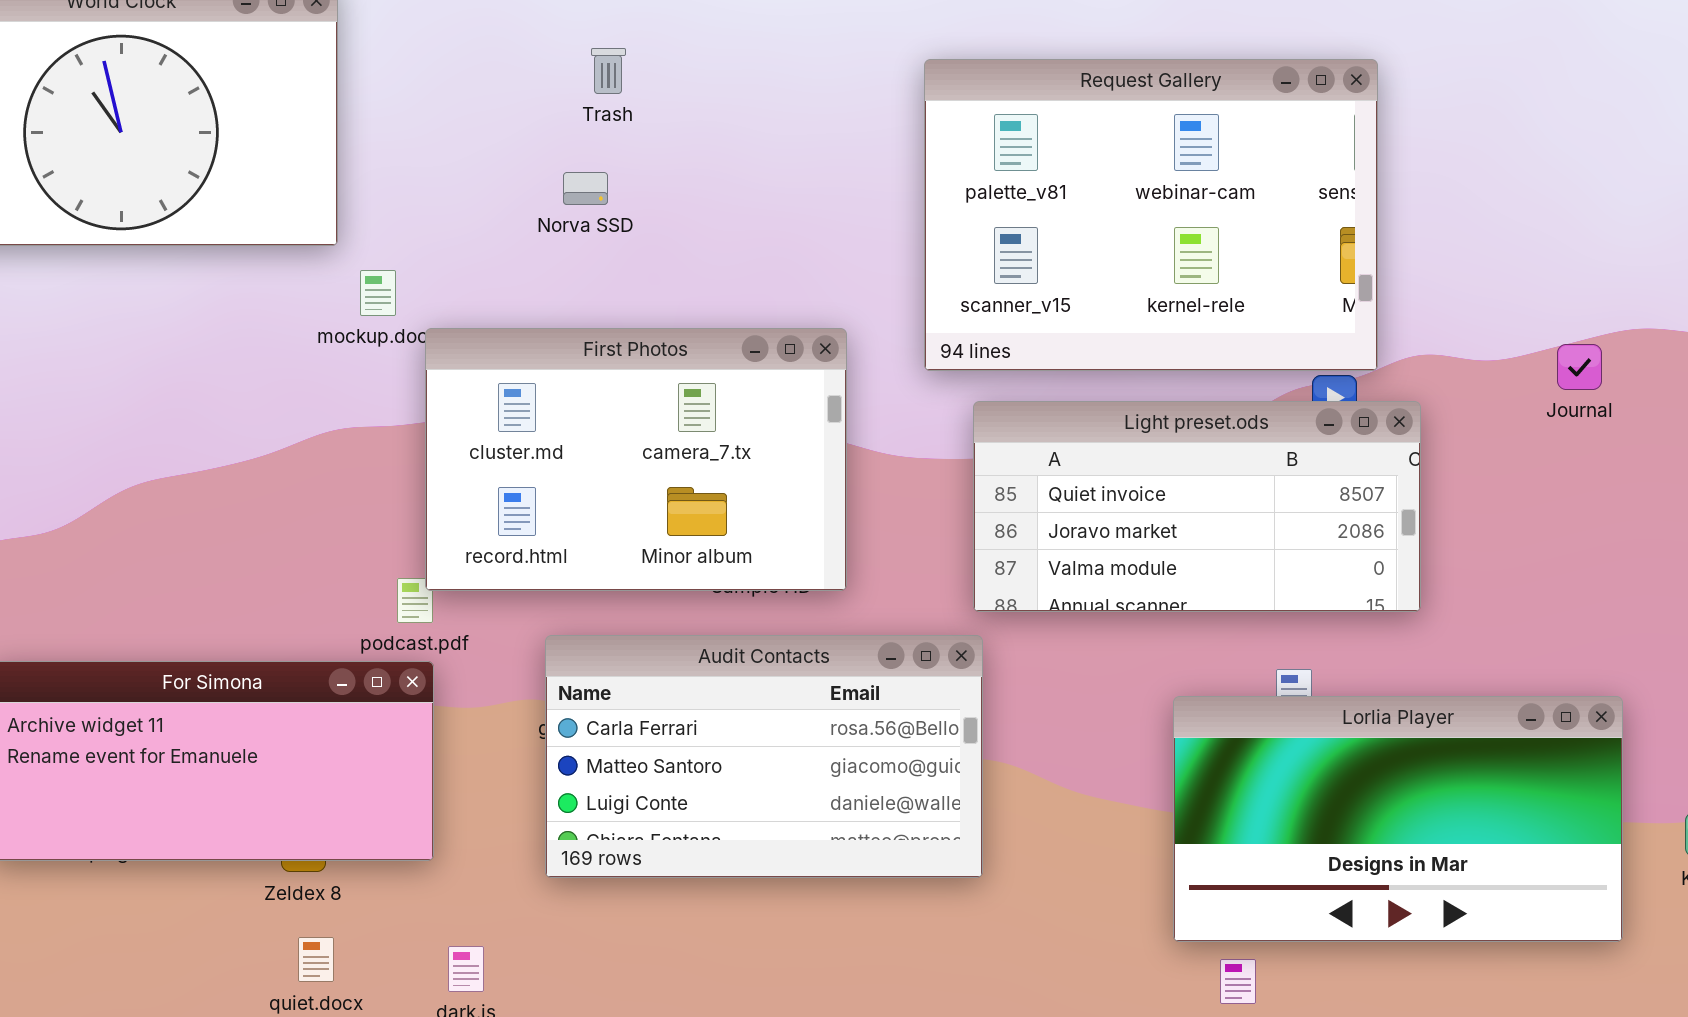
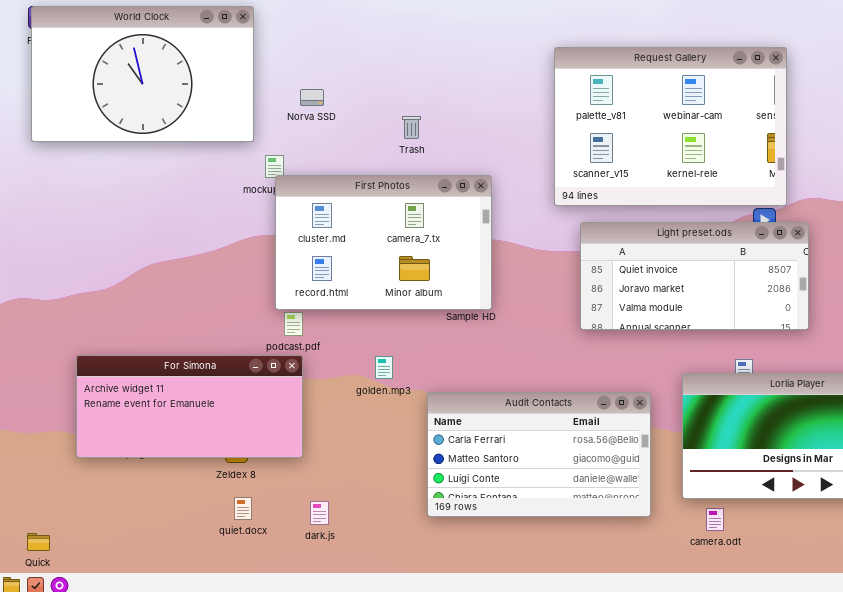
Trash: [591,48,626,94] -> [402,116,421,139], moved
Norva SSD: [563,172,608,205] -> [300,89,324,106], moved
First Photos: [425,328,847,591] -> [275,175,492,310], moved
Audit Contacts: [545,635,983,878] -> [427,392,651,517], moved

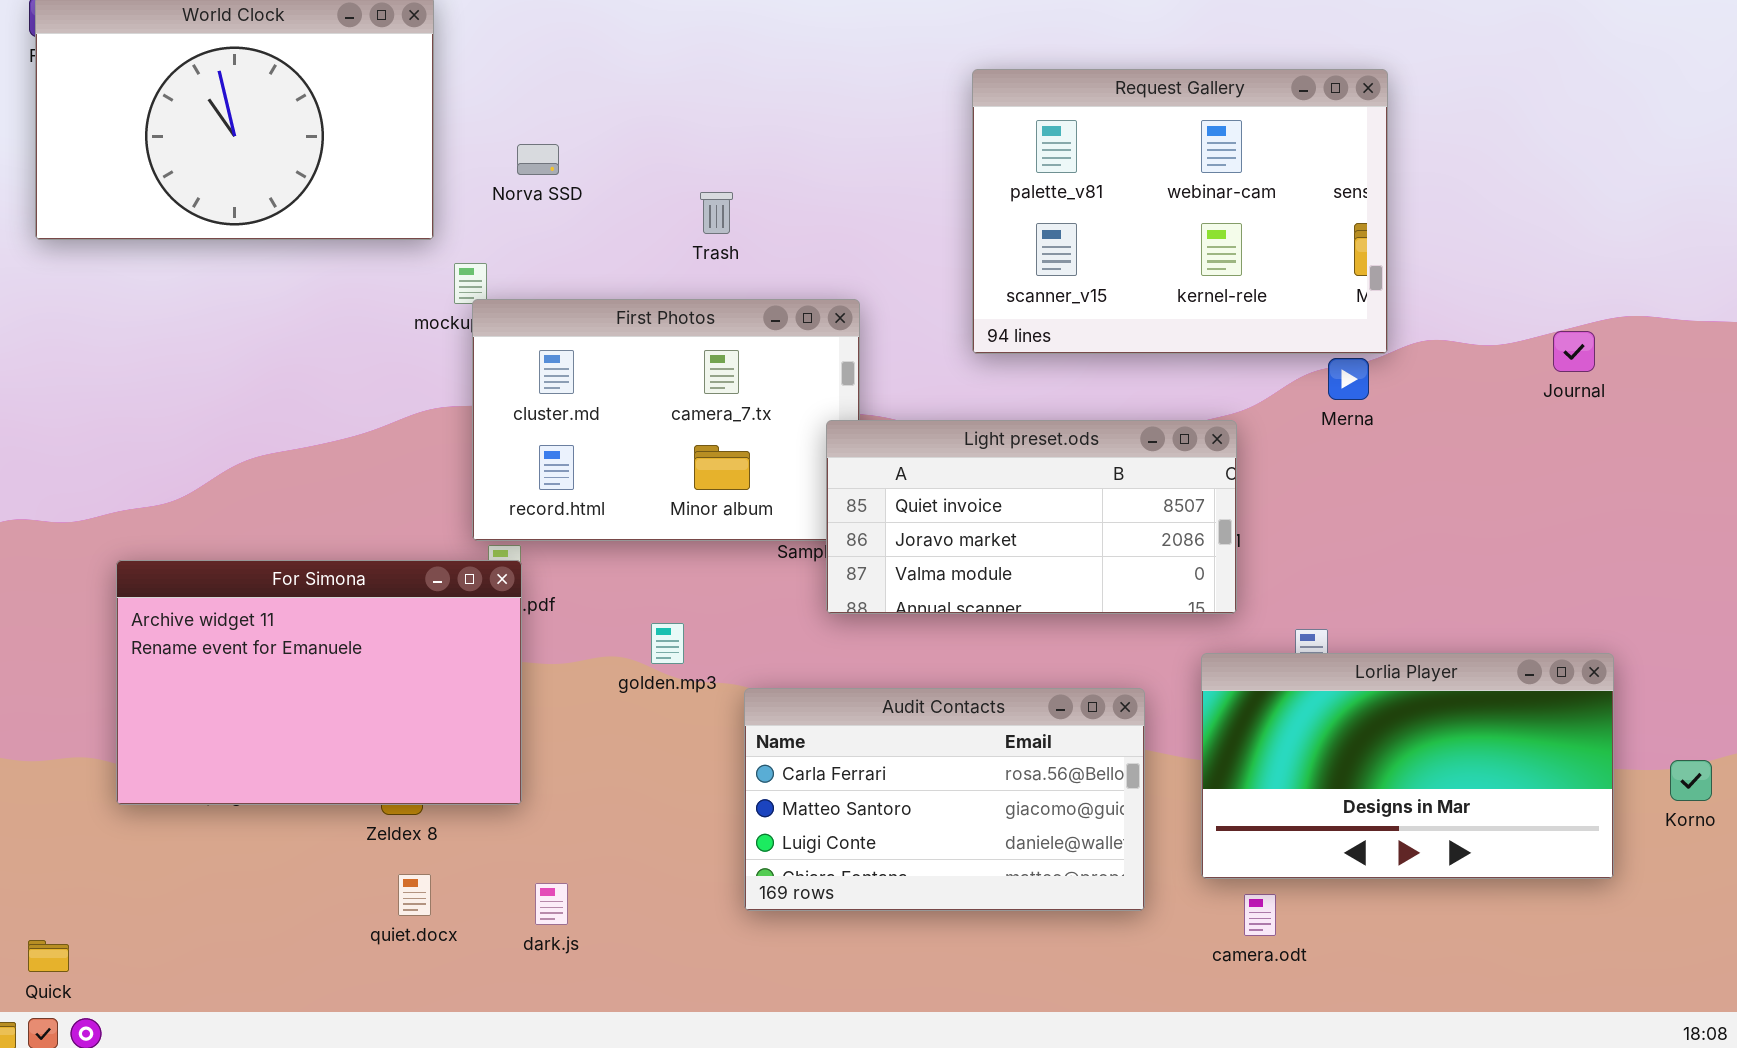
Light preset.ods: [580,222,809,330] -> [826,420,1237,614], moved
For Simona: [76,355,303,458] -> [116,560,522,805], resized

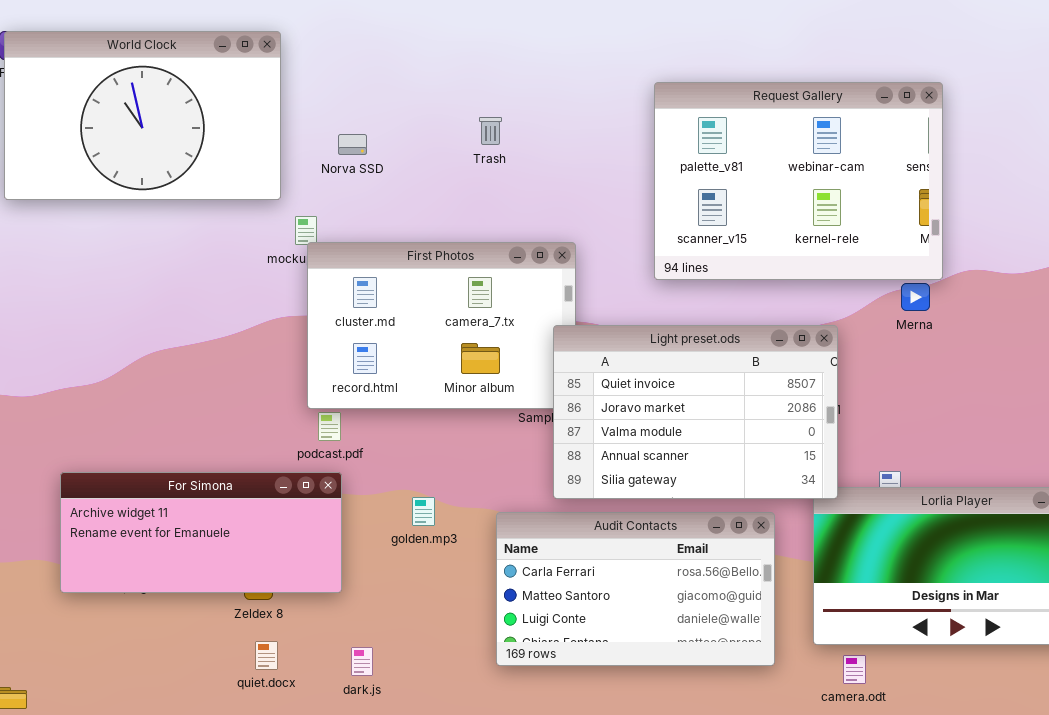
Trash: [700,192,733,234] -> [479,117,502,145], moved
Light preset.ods: [826,420,1237,614] -> [553,325,838,499], resized
For Simona: [116,560,522,805] -> [60,472,342,593], resized
golden.mp3: [651,623,684,664] -> [412,497,435,526], moved

